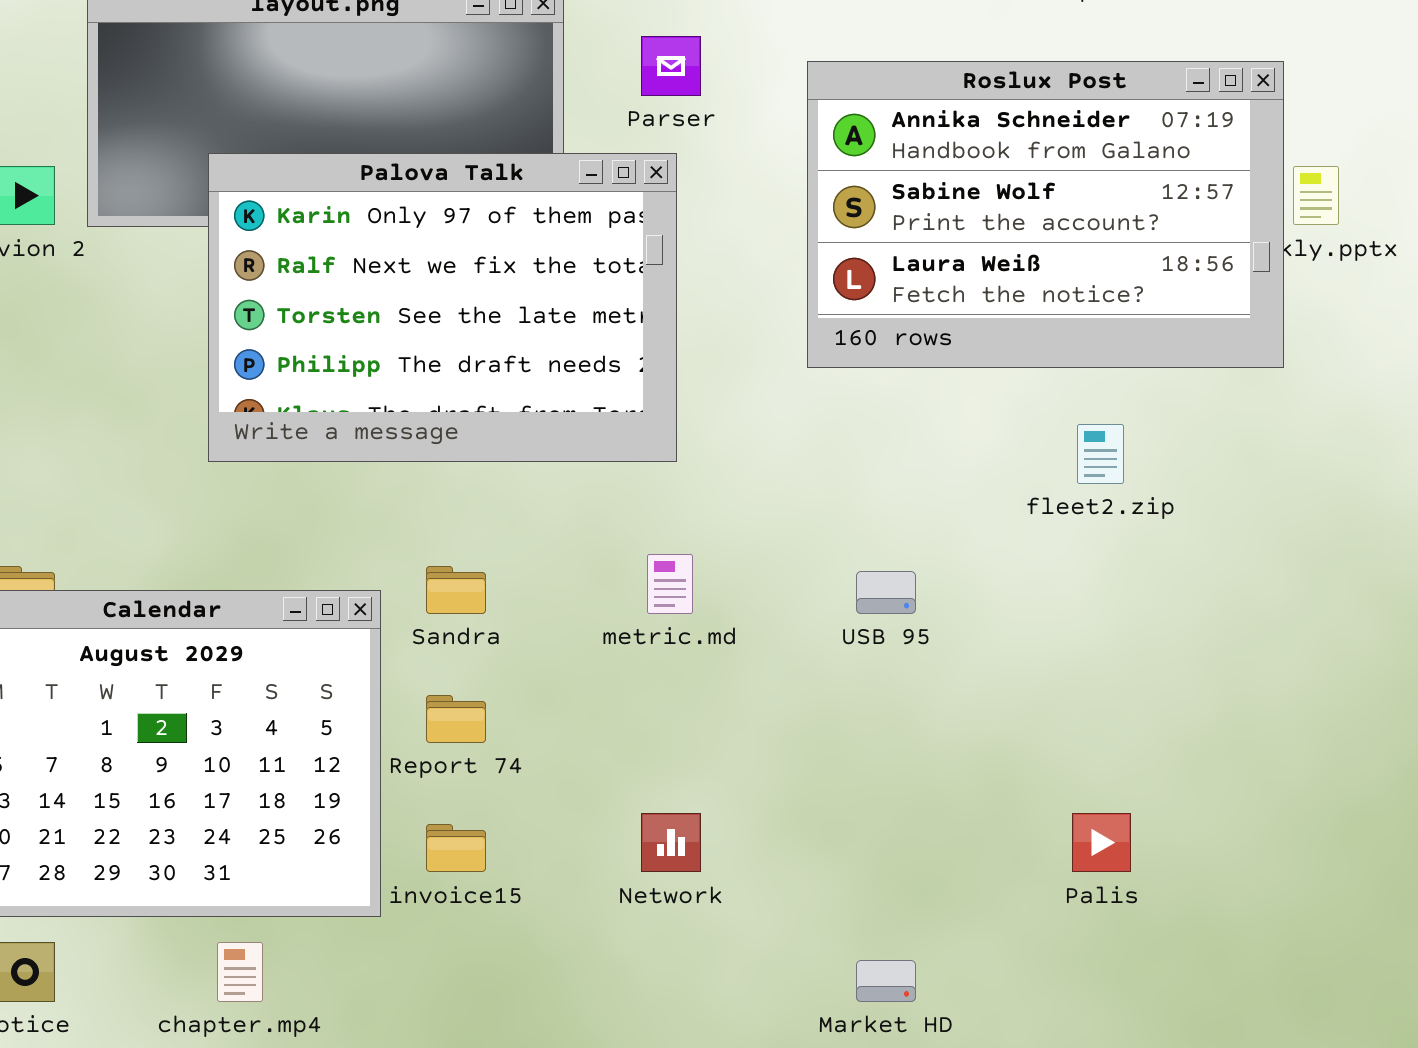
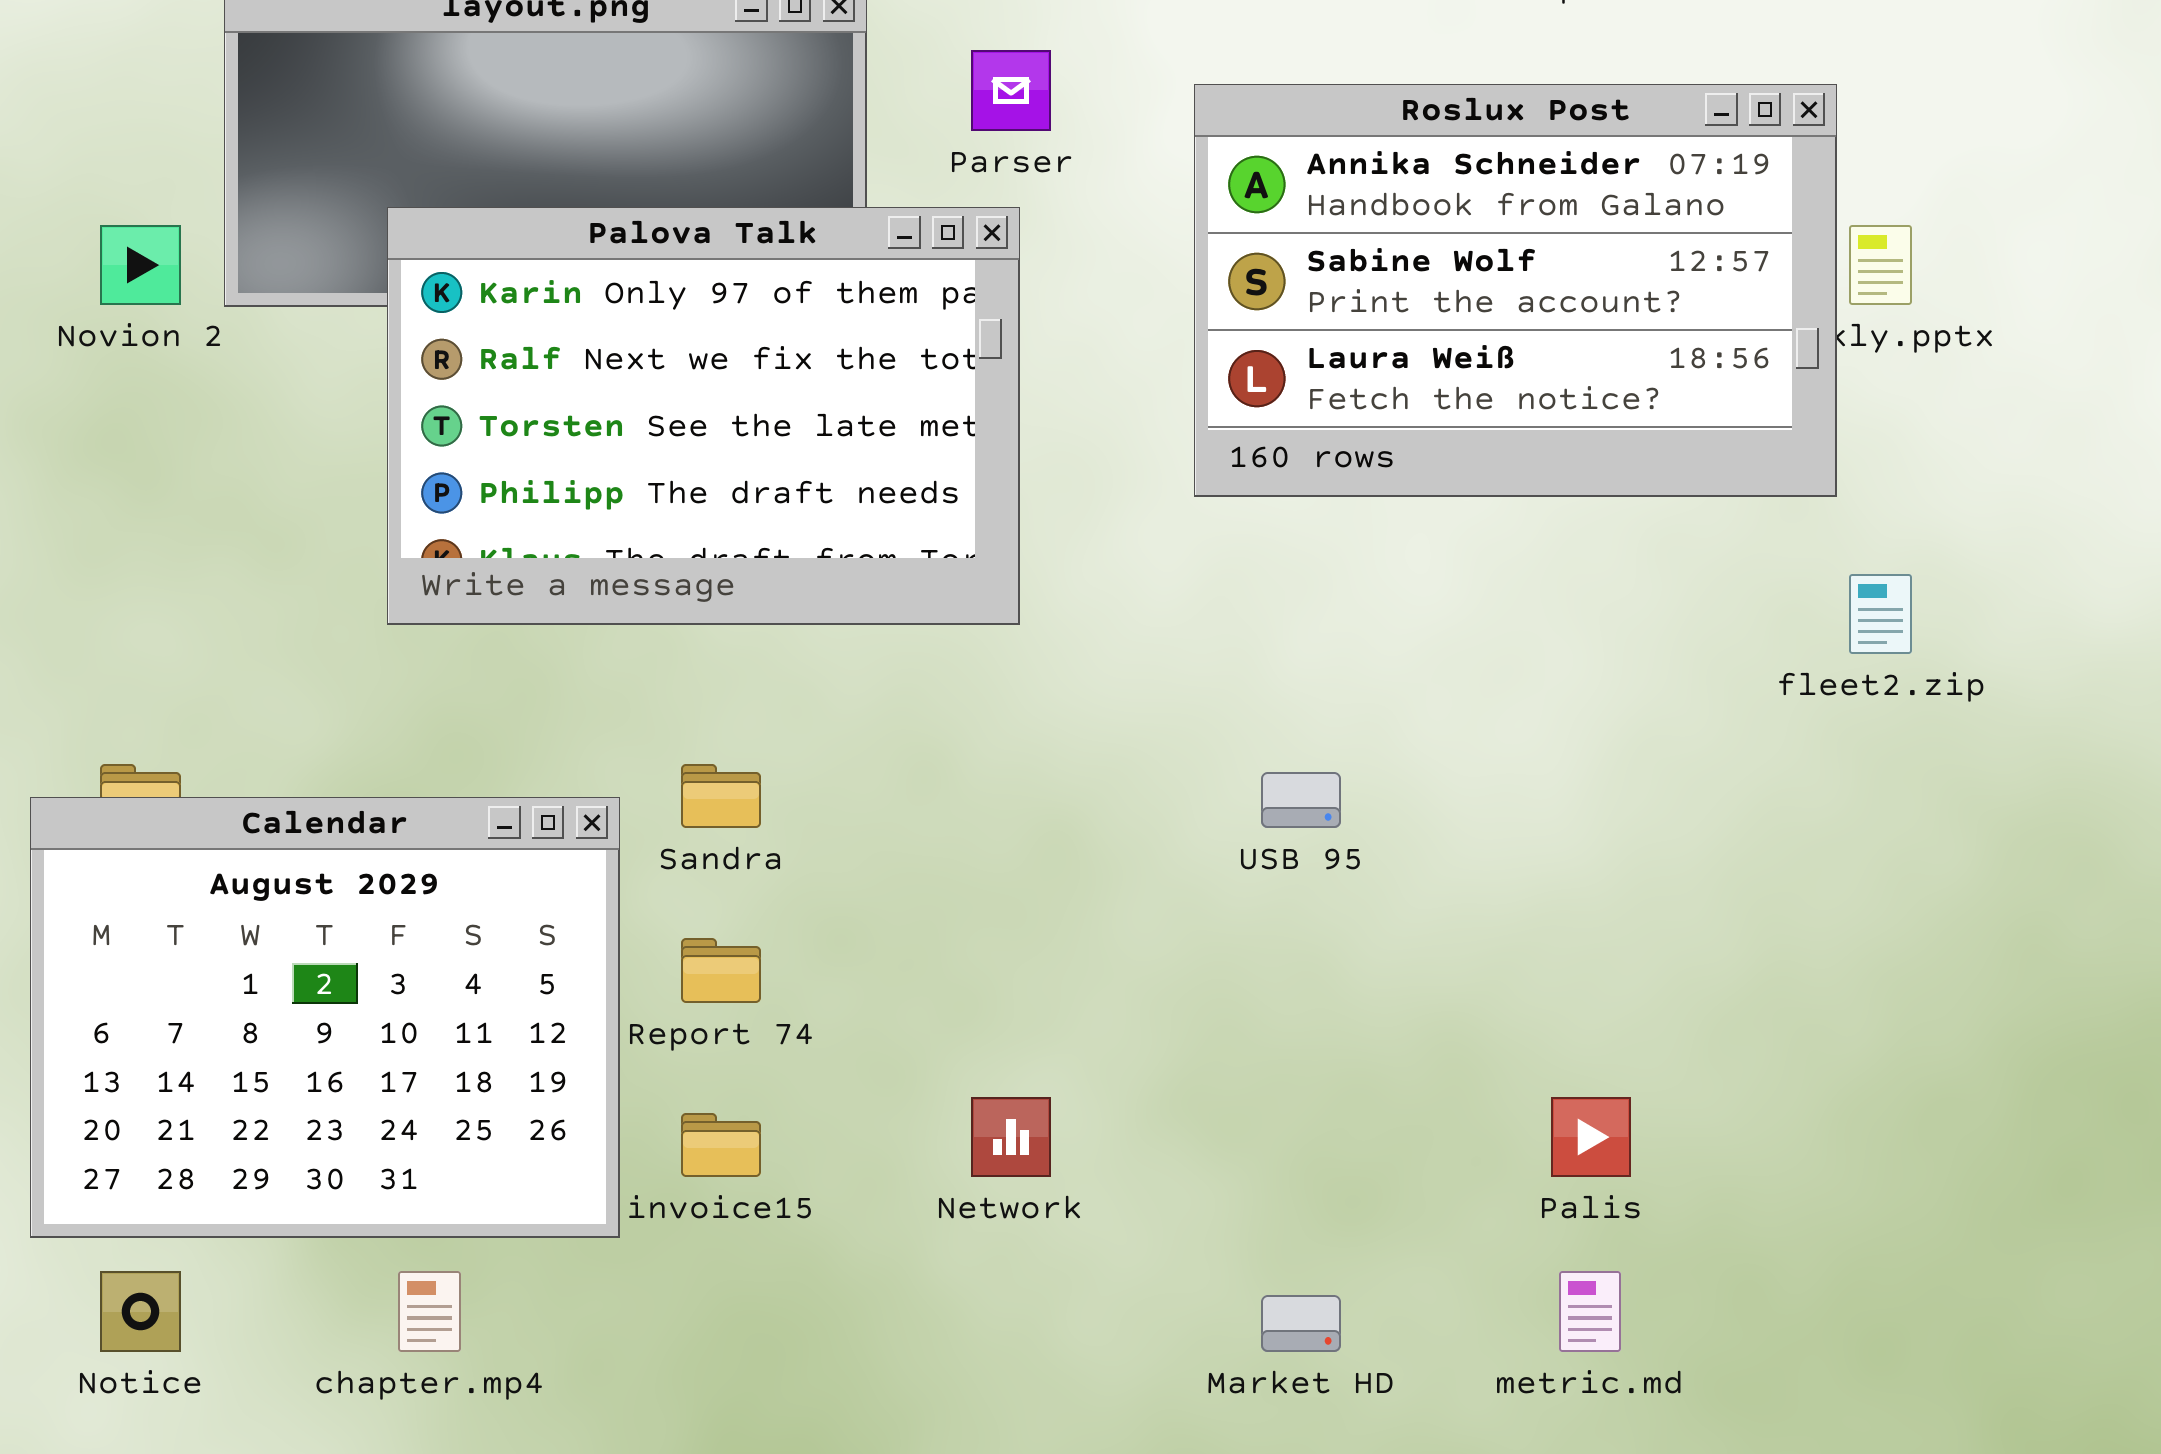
fleet2.zip: [1077,424,1124,484] -> [1849,574,1912,654], moved
metric.md: [647,554,693,614] -> [1559,1271,1621,1352], moved

